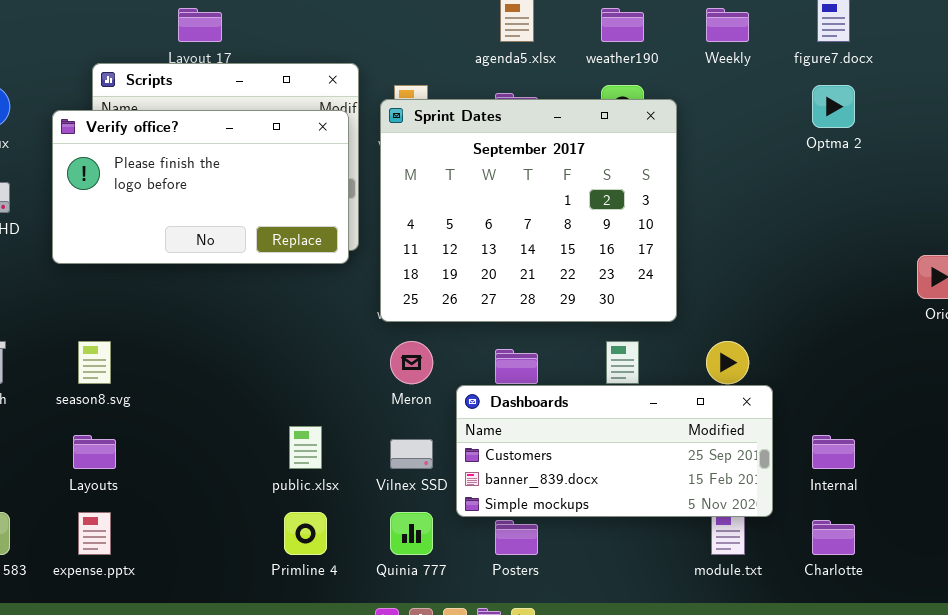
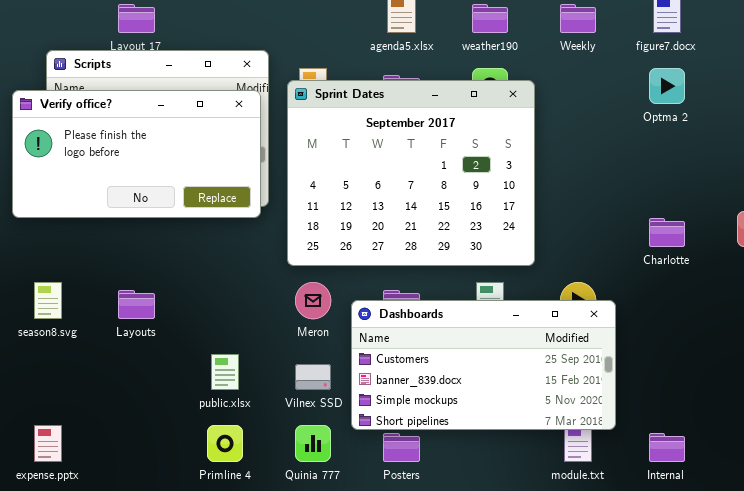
Dashboards: [456,385,773,517] -> [351,300,616,430], resized
Layouts: [73,435,116,469] -> [118,290,155,319], moved
Internal: [812,435,855,469] -> [649,433,685,462], moved
Charlotte: [812,520,855,555] -> [649,218,685,247], moved

